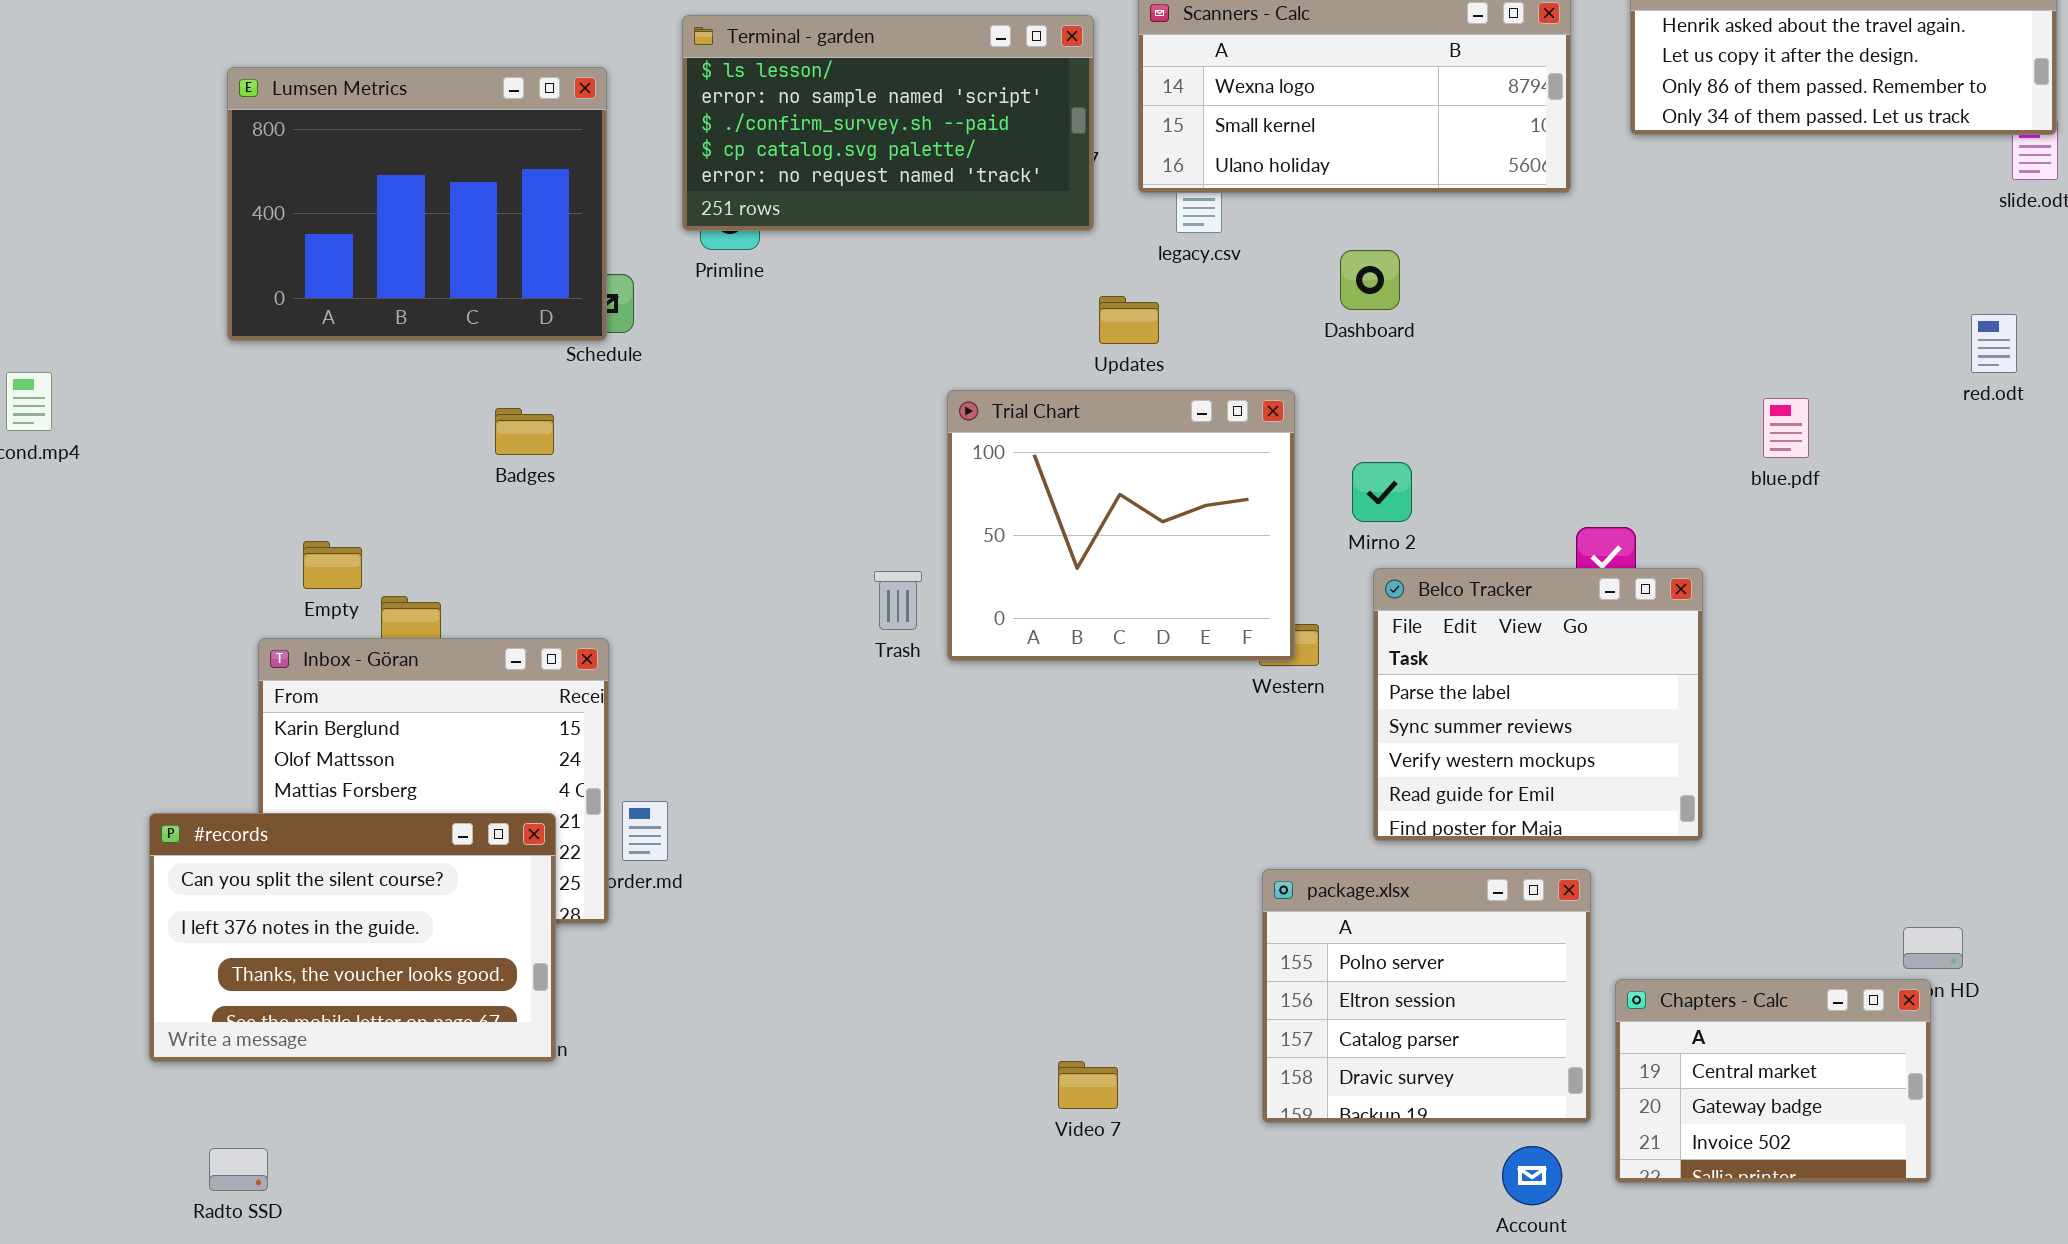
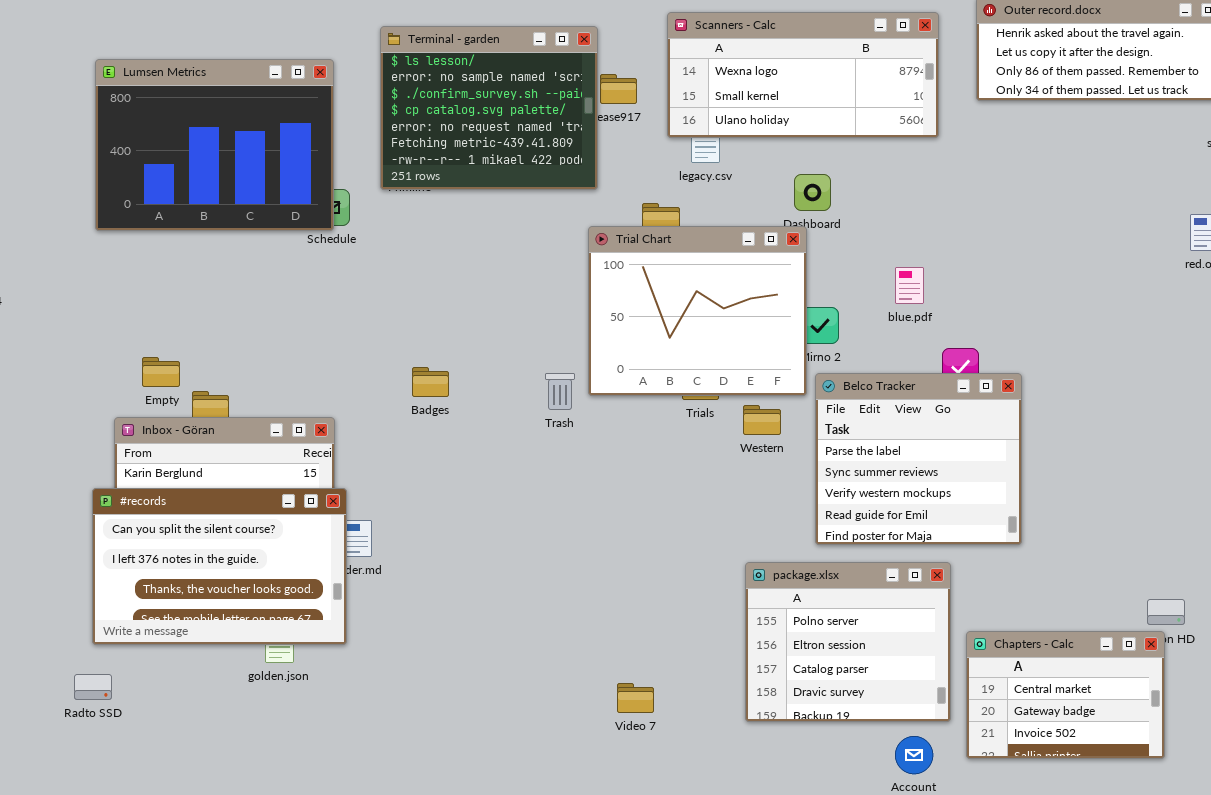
Terminal - garden: [682,15,1094,231] -> [380,26,598,190], resized
Trial Chart: [947,390,1295,661] -> [588,226,807,396], moved
blue.pdf: [1763,398,1809,458] -> [895,267,924,304], moved
Badges: [495,408,554,455] -> [412,367,449,397], moved
Trash: [874,571,922,630] -> [545,373,575,410], moved
#records: [149,813,556,1062] -> [92,488,347,645], moved
Radto SSD: [209,1148,268,1191] -> [74,674,112,700], moved

